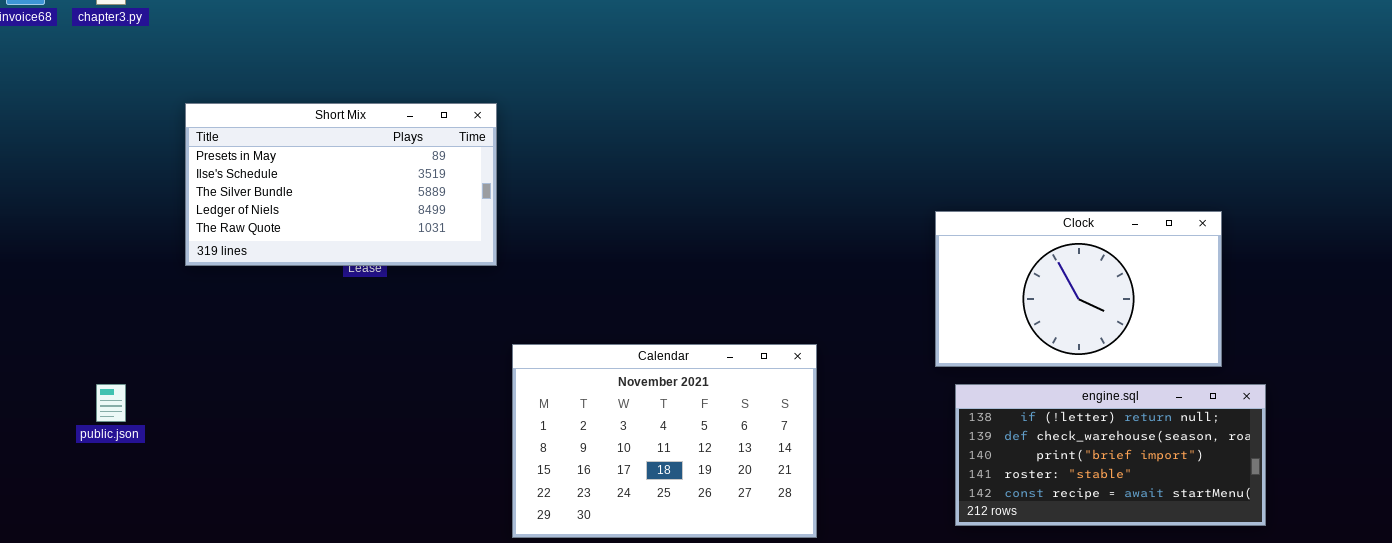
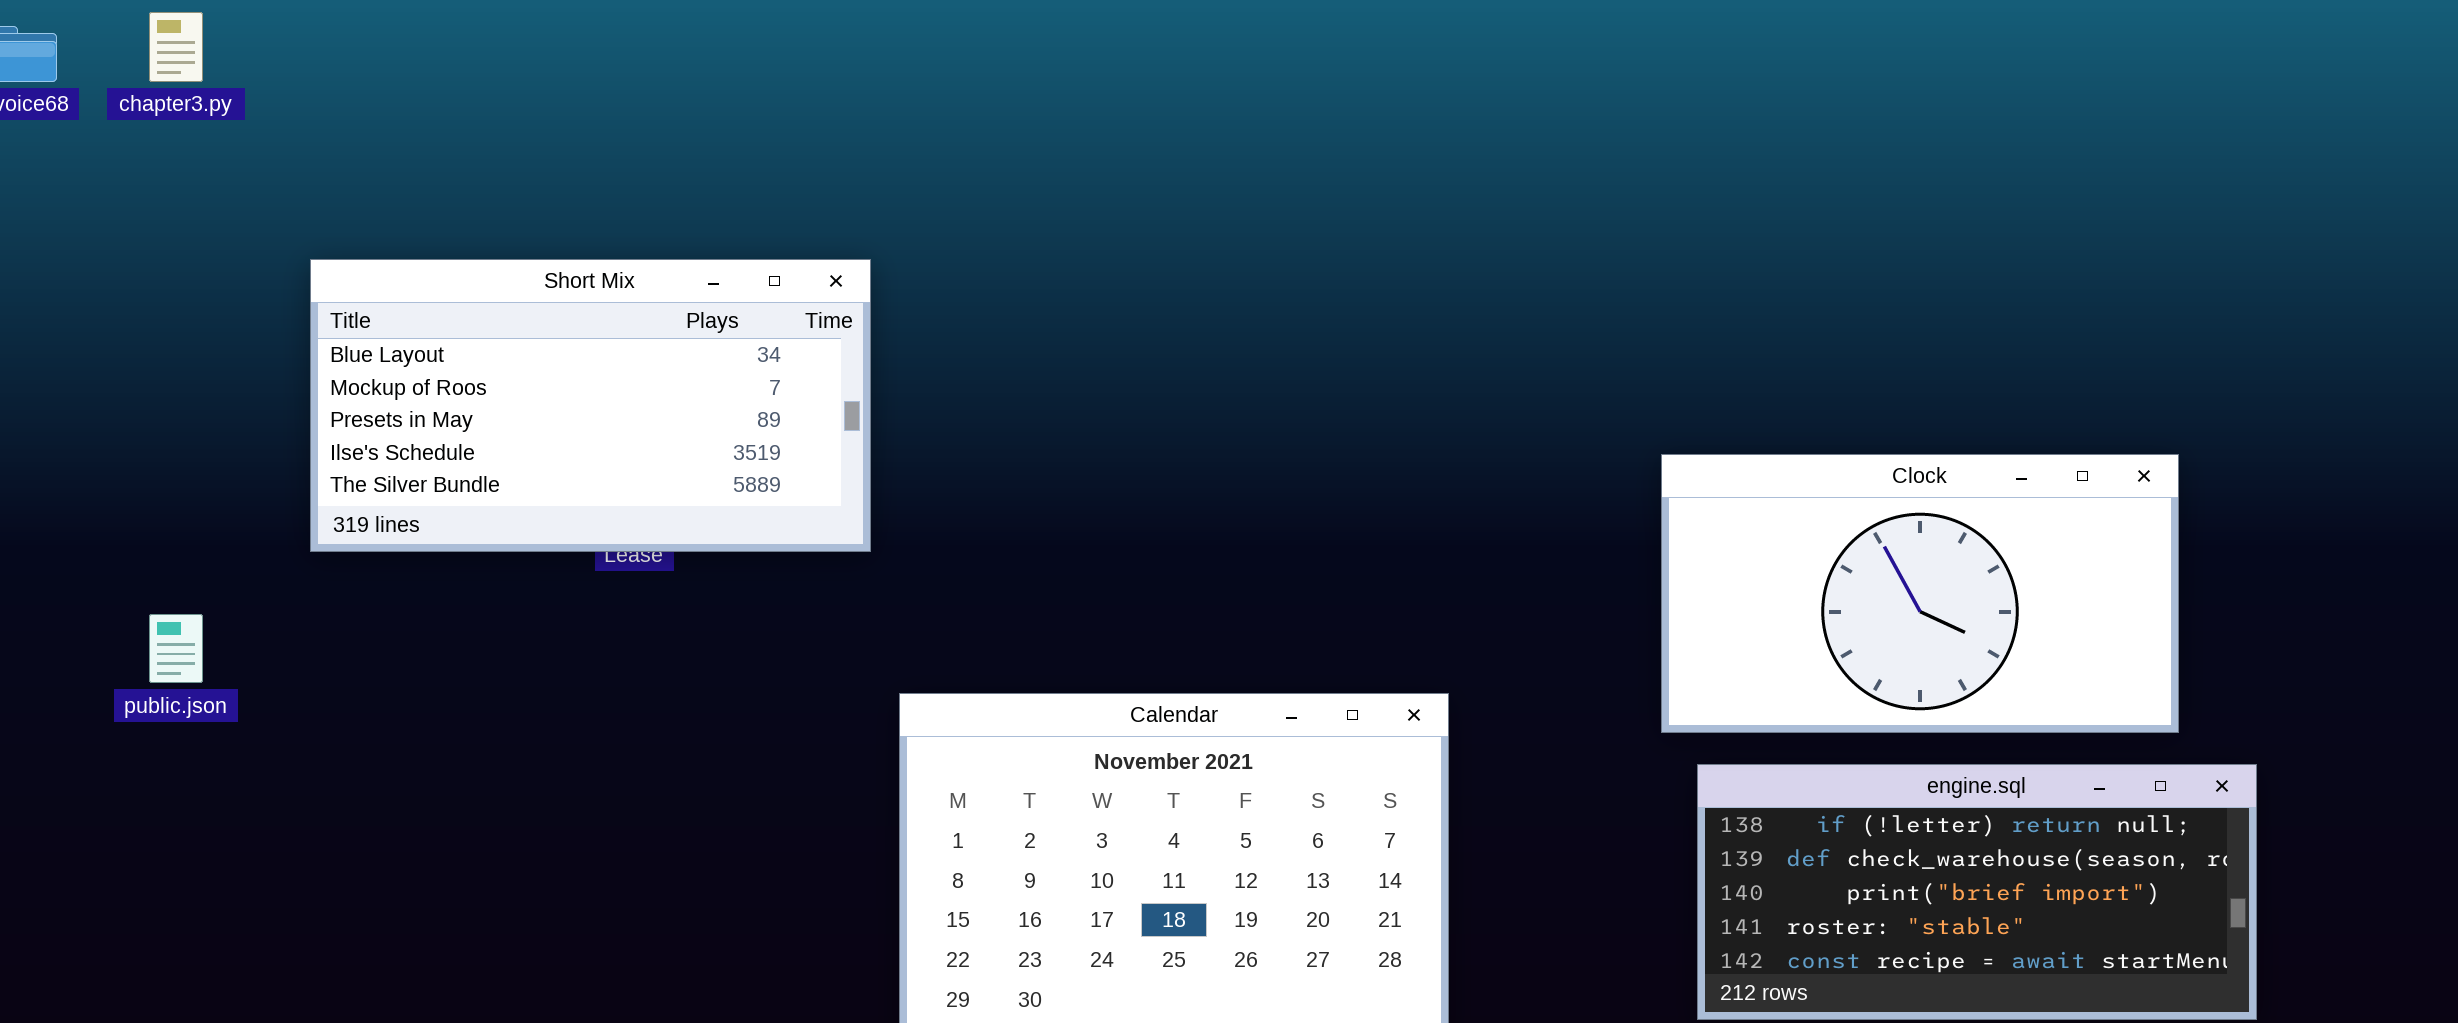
Short Mix: [185,103,497,266] -> [310,259,871,552], scrolled up 2 rows
public.json: [96,384,126,422] -> [149,614,203,683], moved

